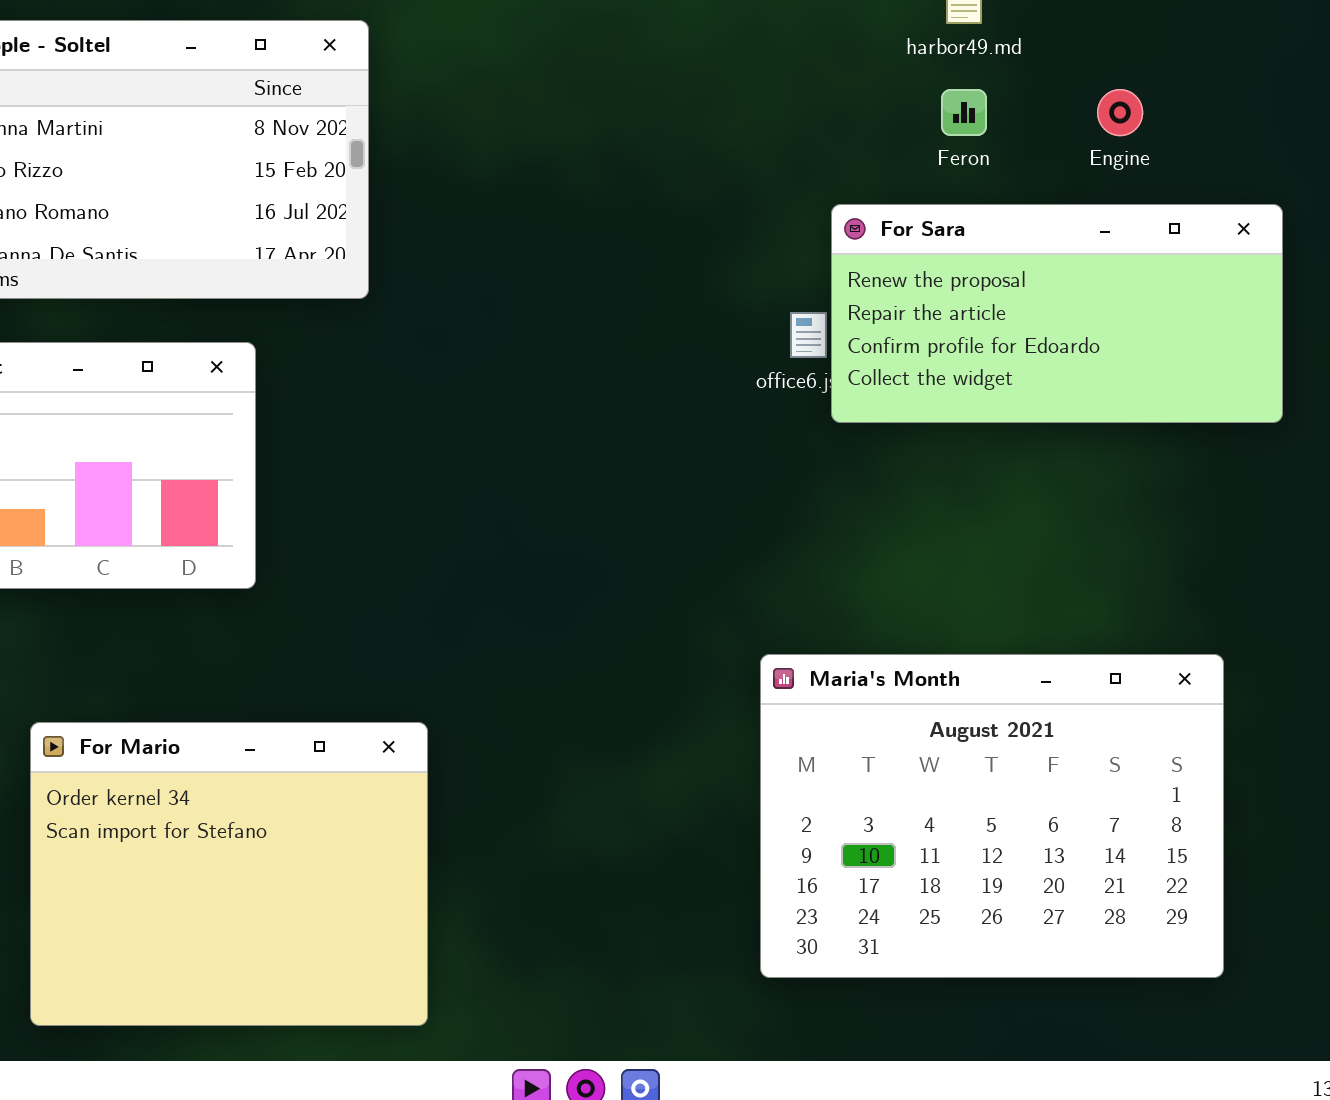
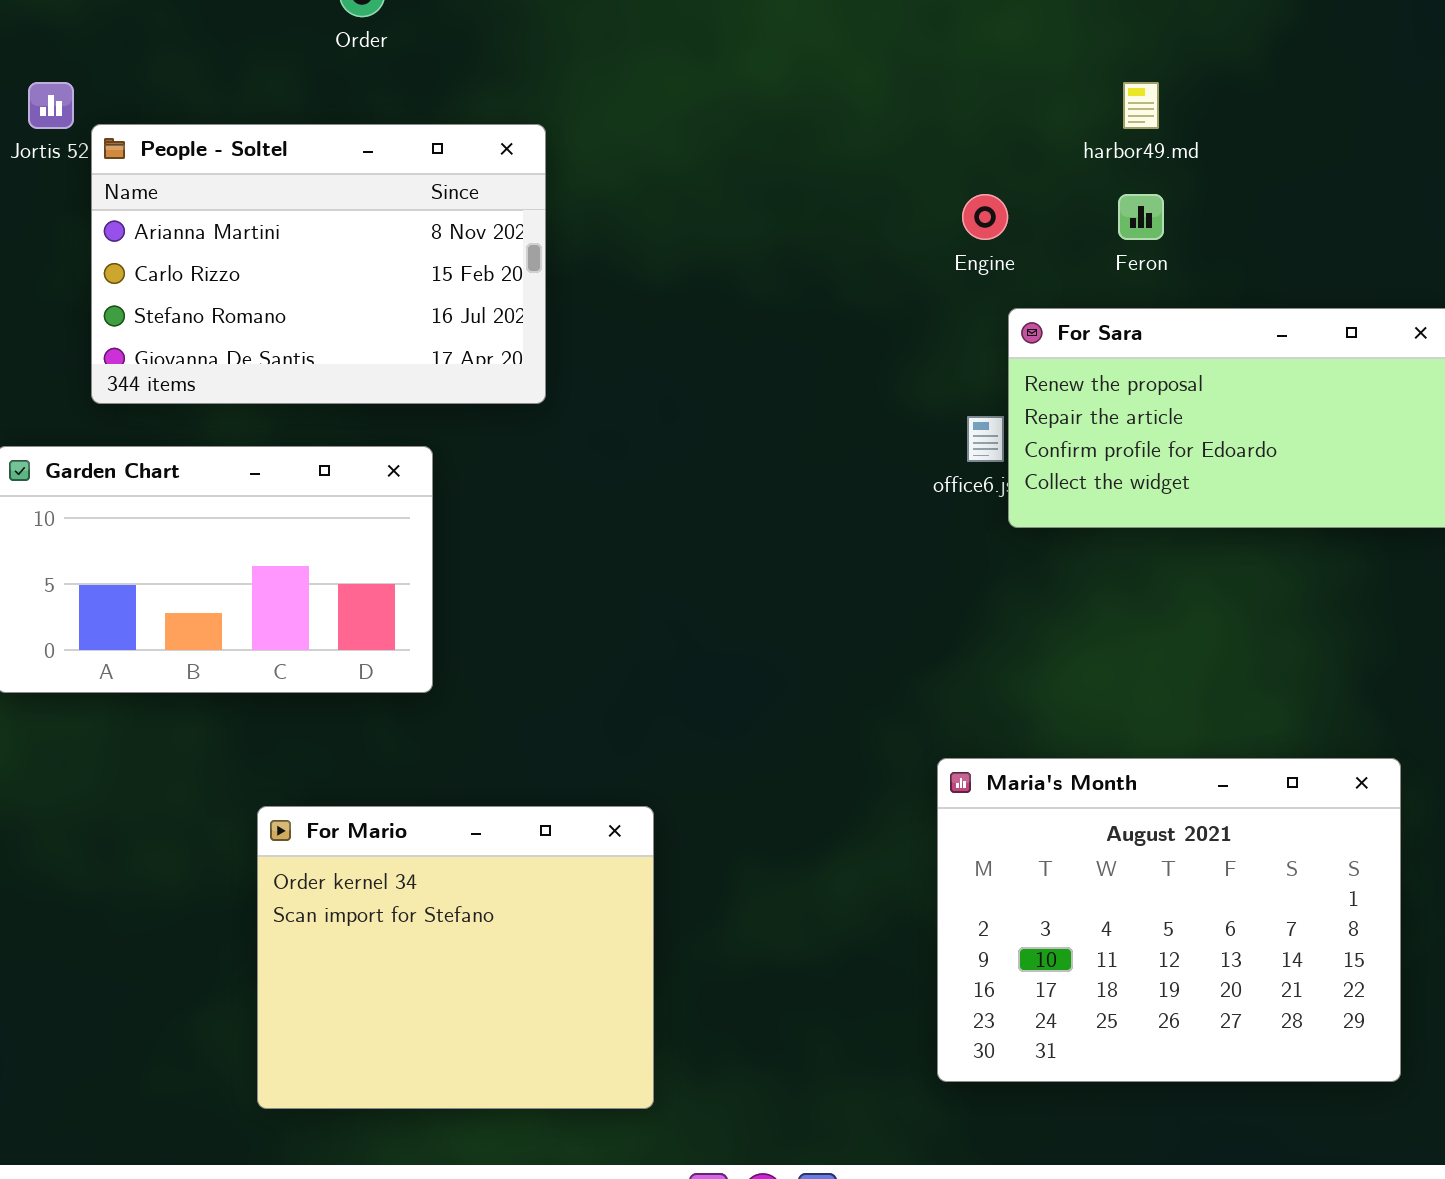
Engine: [1097,89,1143,136] -> [962,194,1008,240], moved
For Mario: [30,722,428,1026] -> [257,806,654,1109], moved

